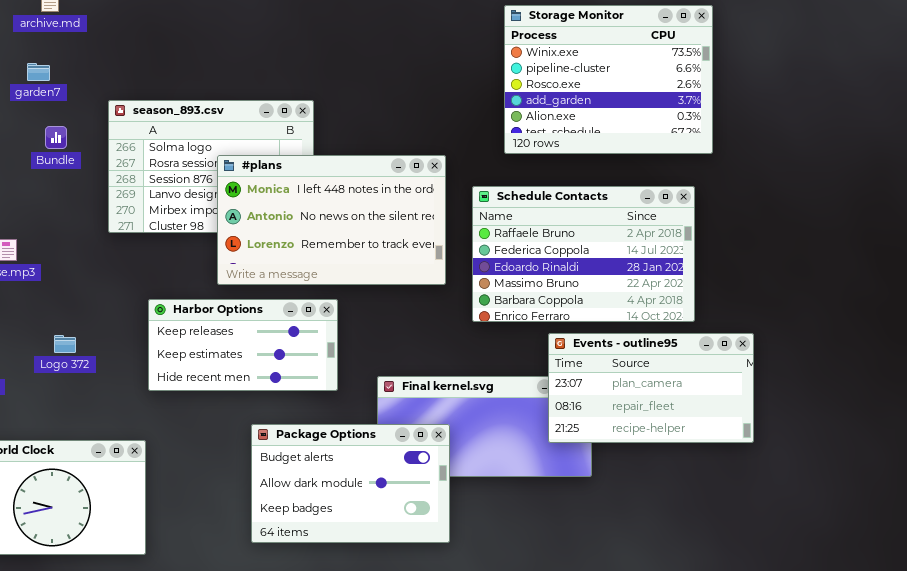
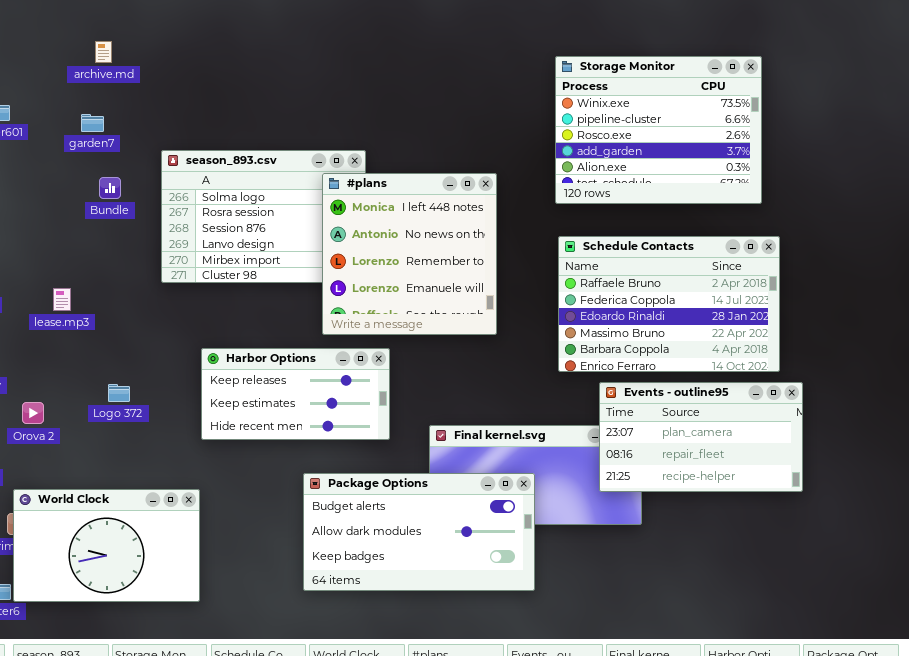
#plans: [217,155,446,285] -> [322,173,497,335], resized
Schedule Contacts: [472,186,695,322] -> [558,236,780,372], moved
Package Options: [251,424,450,543] -> [303,473,535,591], resized

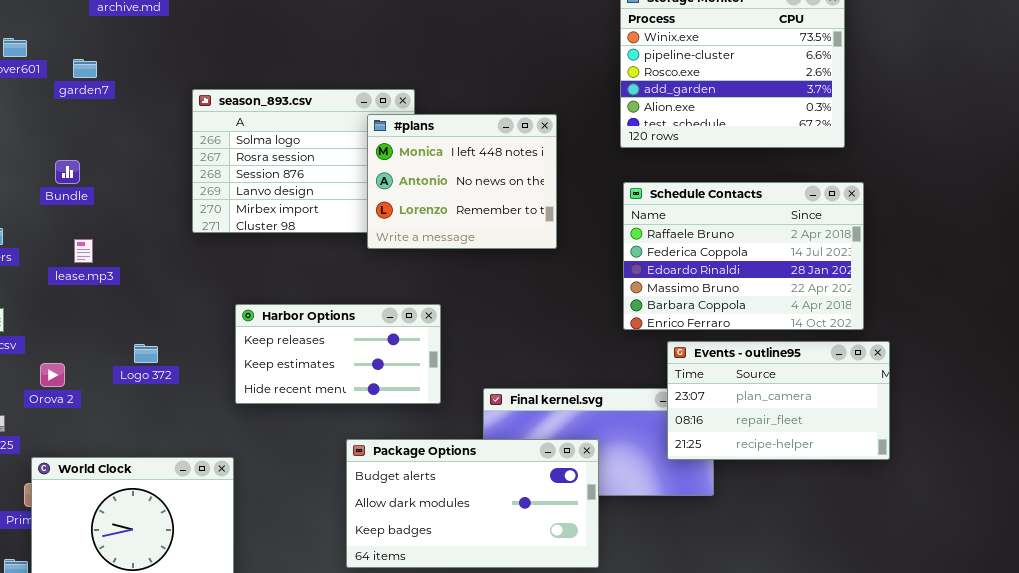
garden7: [81,114,104,132] -> [73,59,97,78], moved
#plans: [322,173,497,335] -> [367,114,557,249], resized
Bundle: [99,177,121,199] -> [55,160,80,184], moved

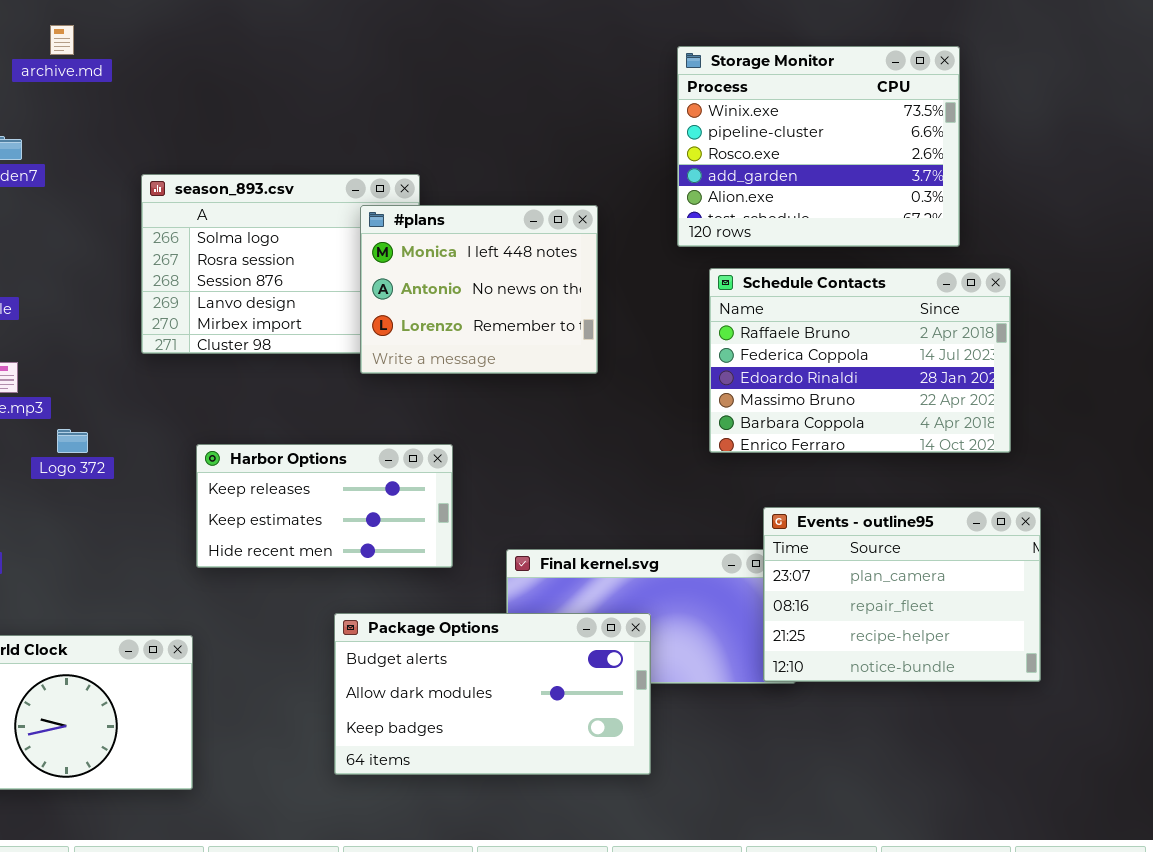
Schedule Contacts: [623,182,864,330] -> [709,268,1011,453], moved
Events - outline95: [667,341,890,460] -> [763,507,1041,682], moved, resized
Logo 372: [134,344,158,363] -> [57,429,88,453], moved

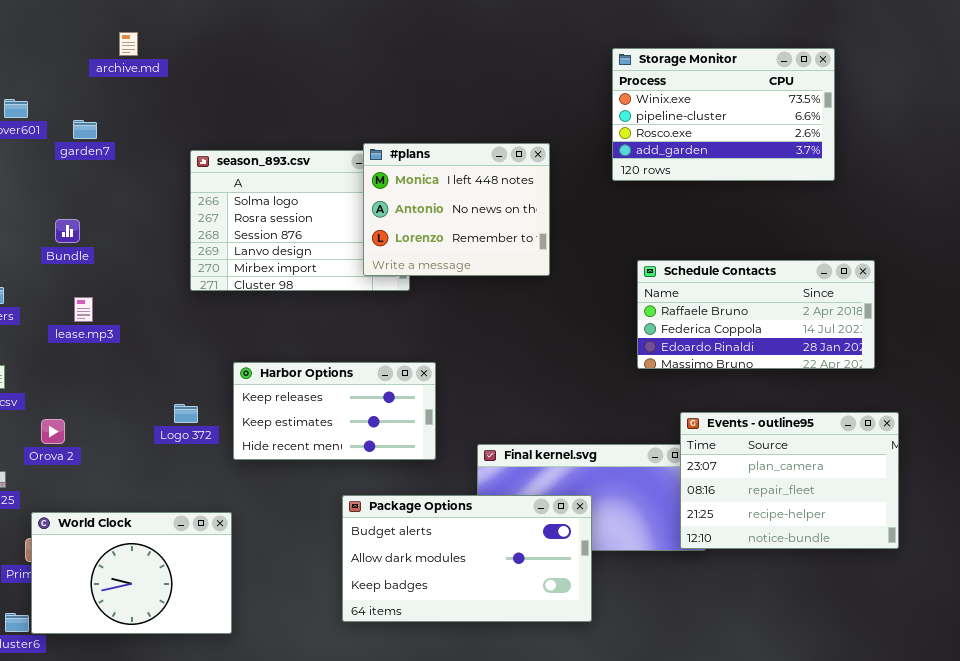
Storage Monitor: [677,46,960,247] -> [612,48,835,181], resized
#plans: [360,205,598,374] -> [363,143,550,276], moved
Schedule Contacts: [709,268,1011,453] -> [637,260,875,369], resized
Logo 372: [57,429,88,453] -> [174,404,198,423], moved

